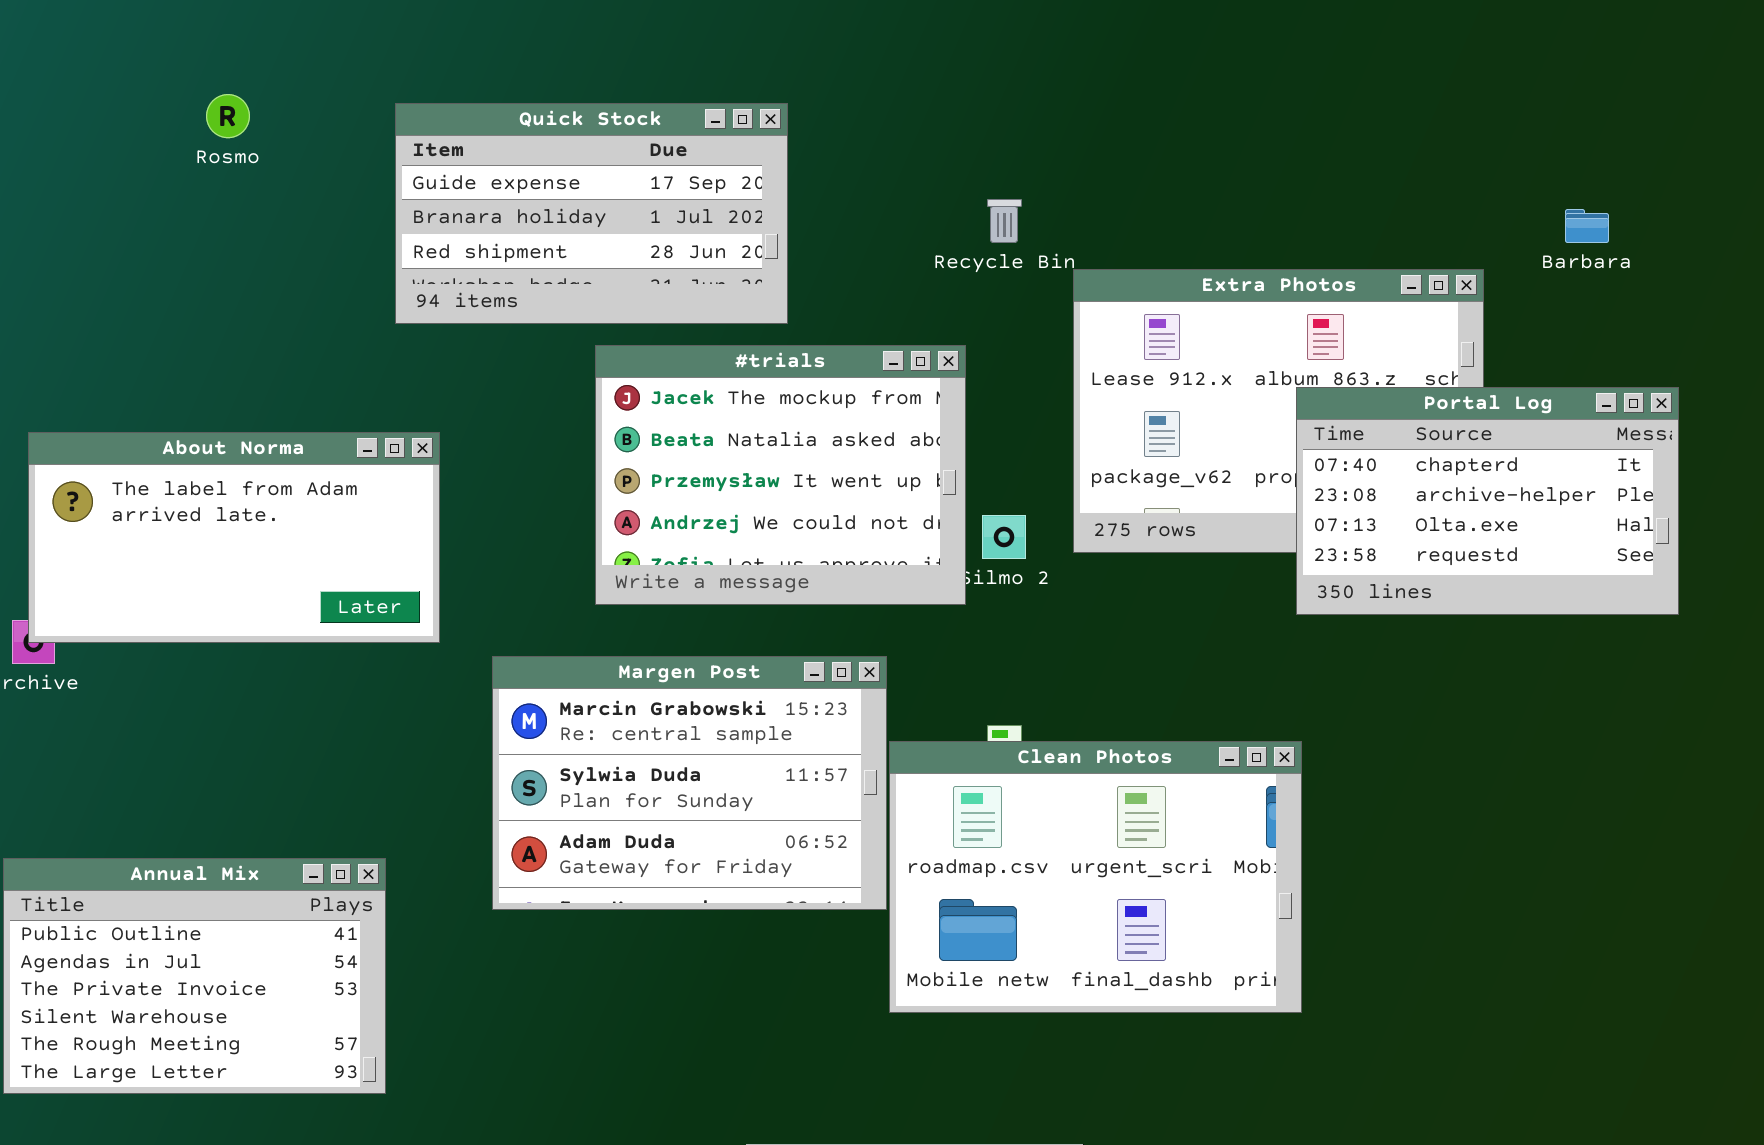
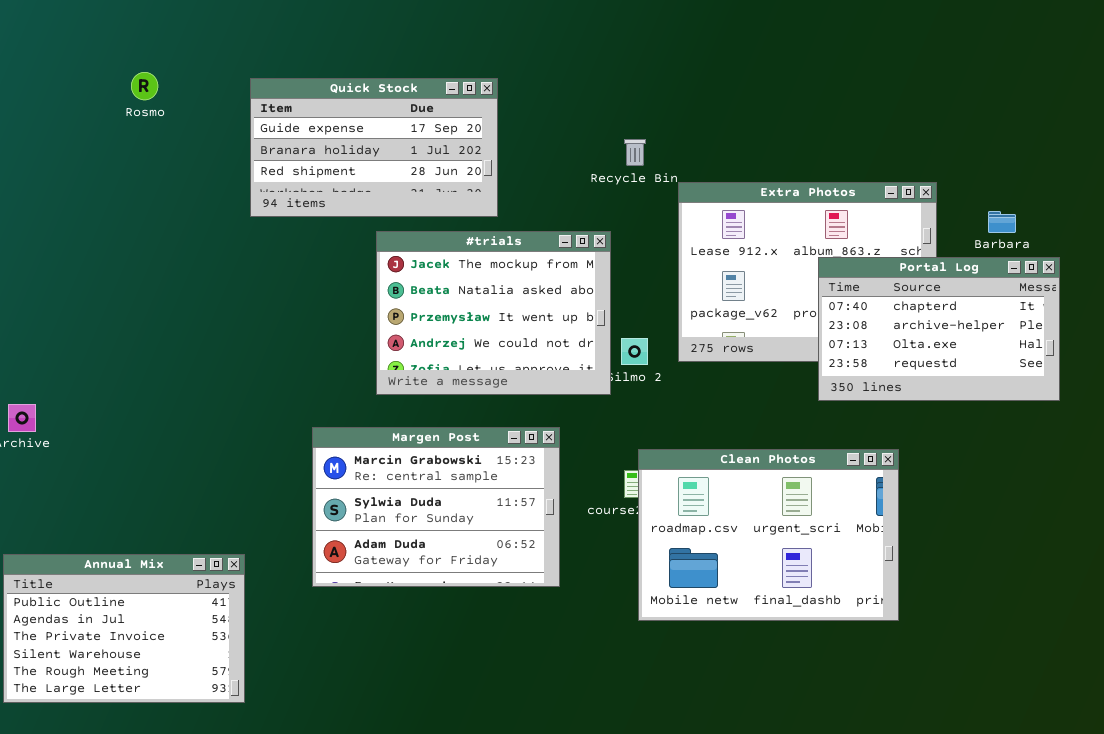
Barbara: [1565,209,1609,243] -> [988,211,1016,233], moved
About Norma: [28,432,440,643] -> none, closed
Clean Photos: [889,741,1302,1013] -> [638,449,899,621], moved

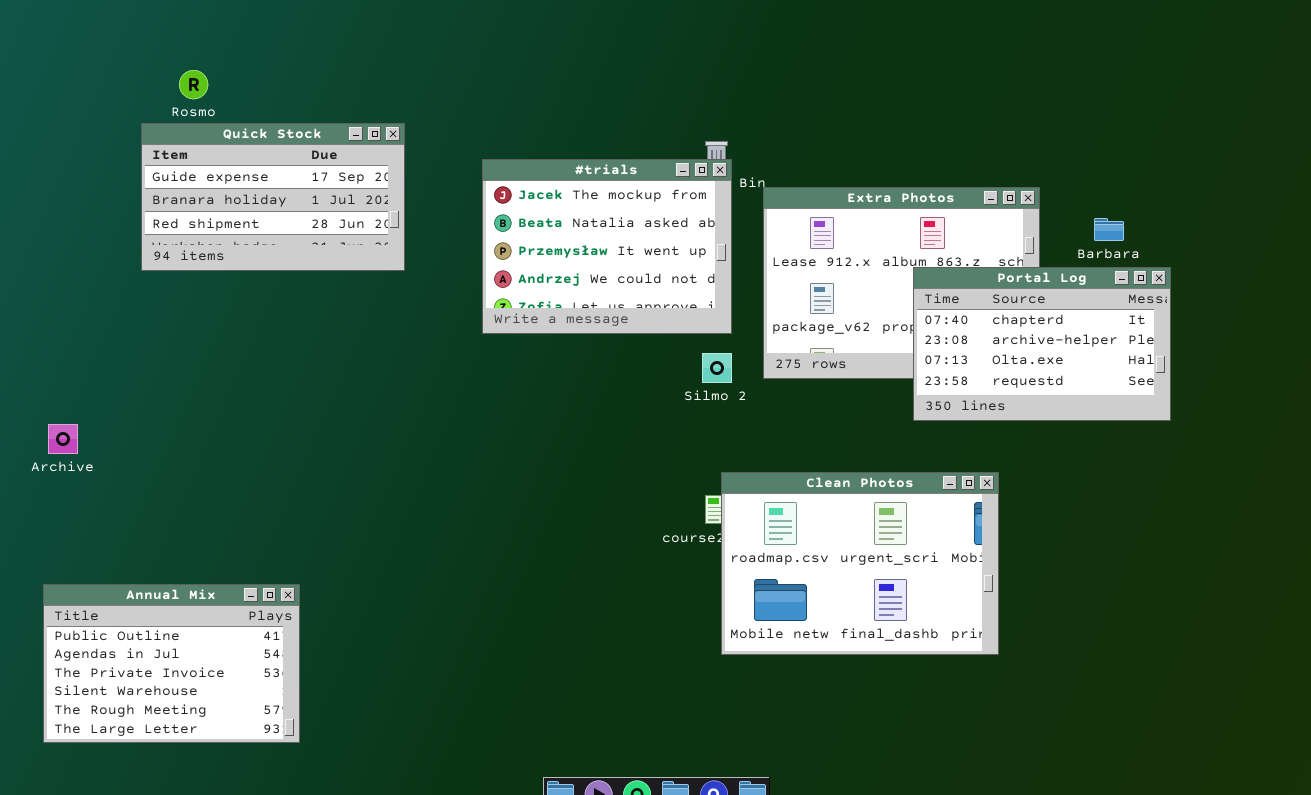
Quick Stock: [250,78,498,217] -> [141,123,405,271], moved
#trials: [376,231,611,395] -> [482,159,732,334], moved
Margen Post: [312,427,560,587] -> none, closed

